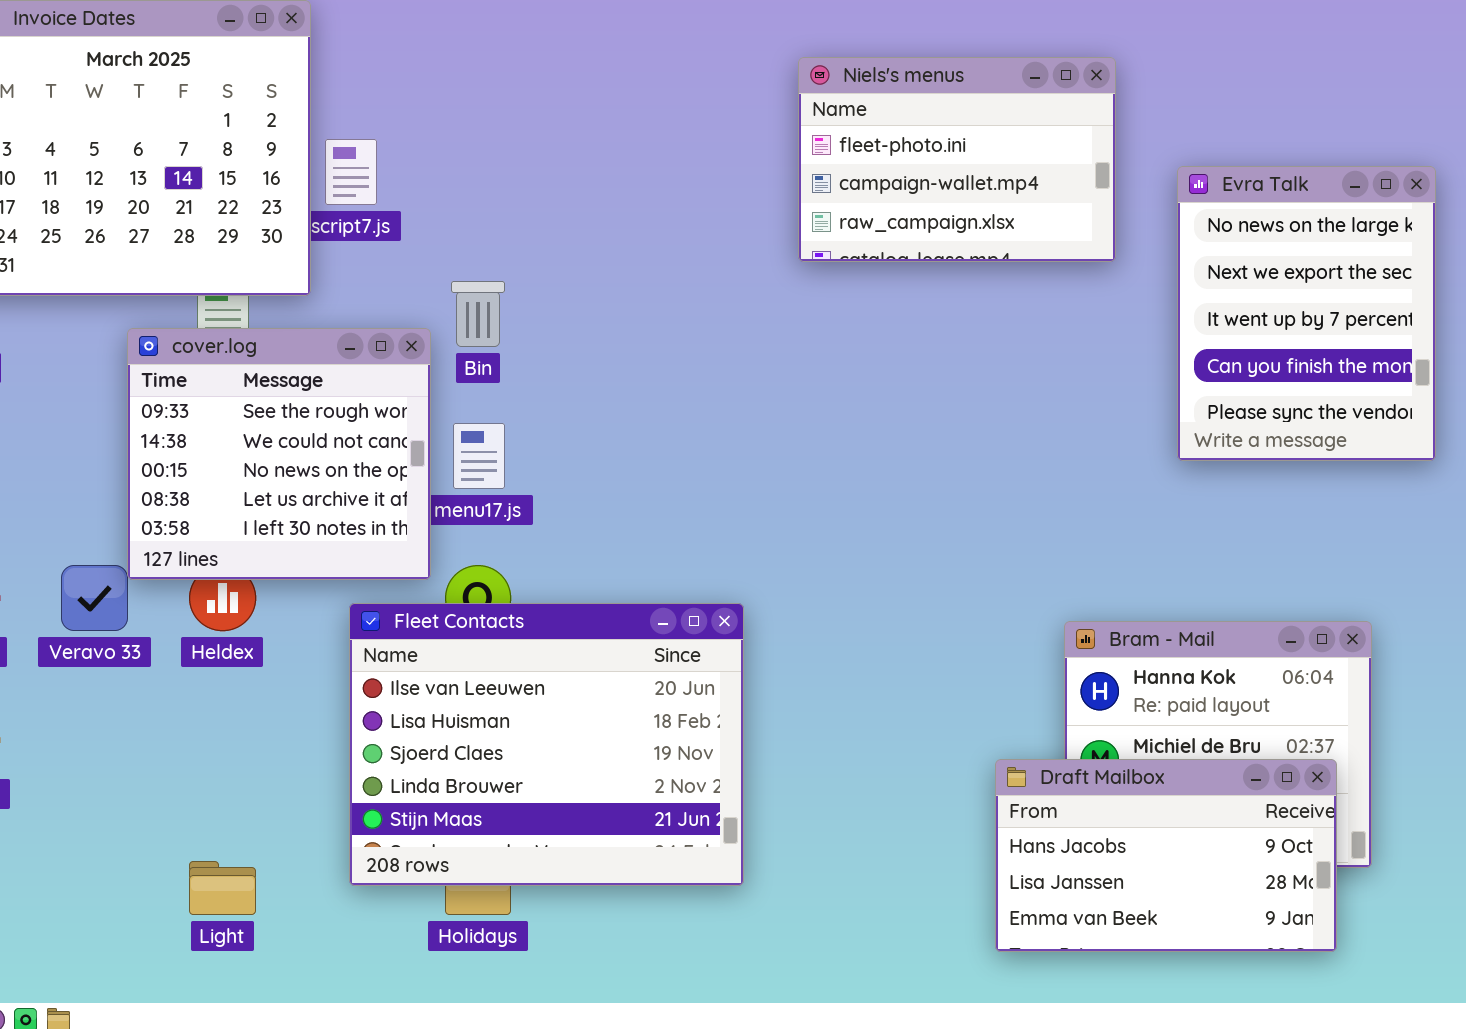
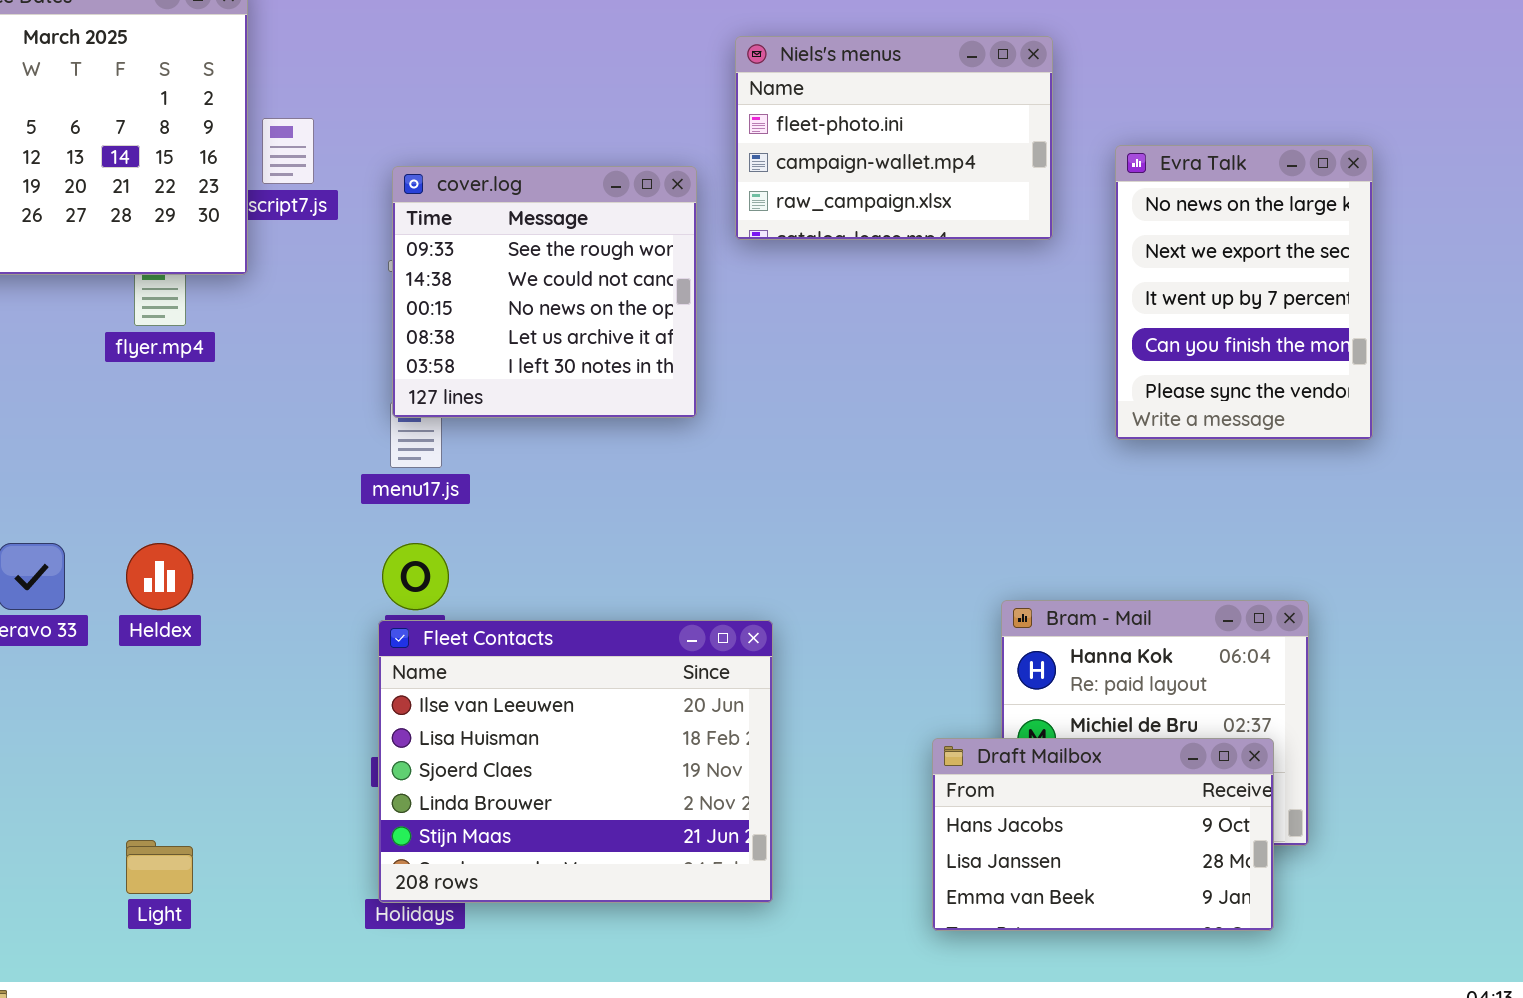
cover.log: [127,328,431,580] -> [392,166,697,418], moved
Fleet Contacts: [349,603,744,886] -> [378,620,773,903], moved

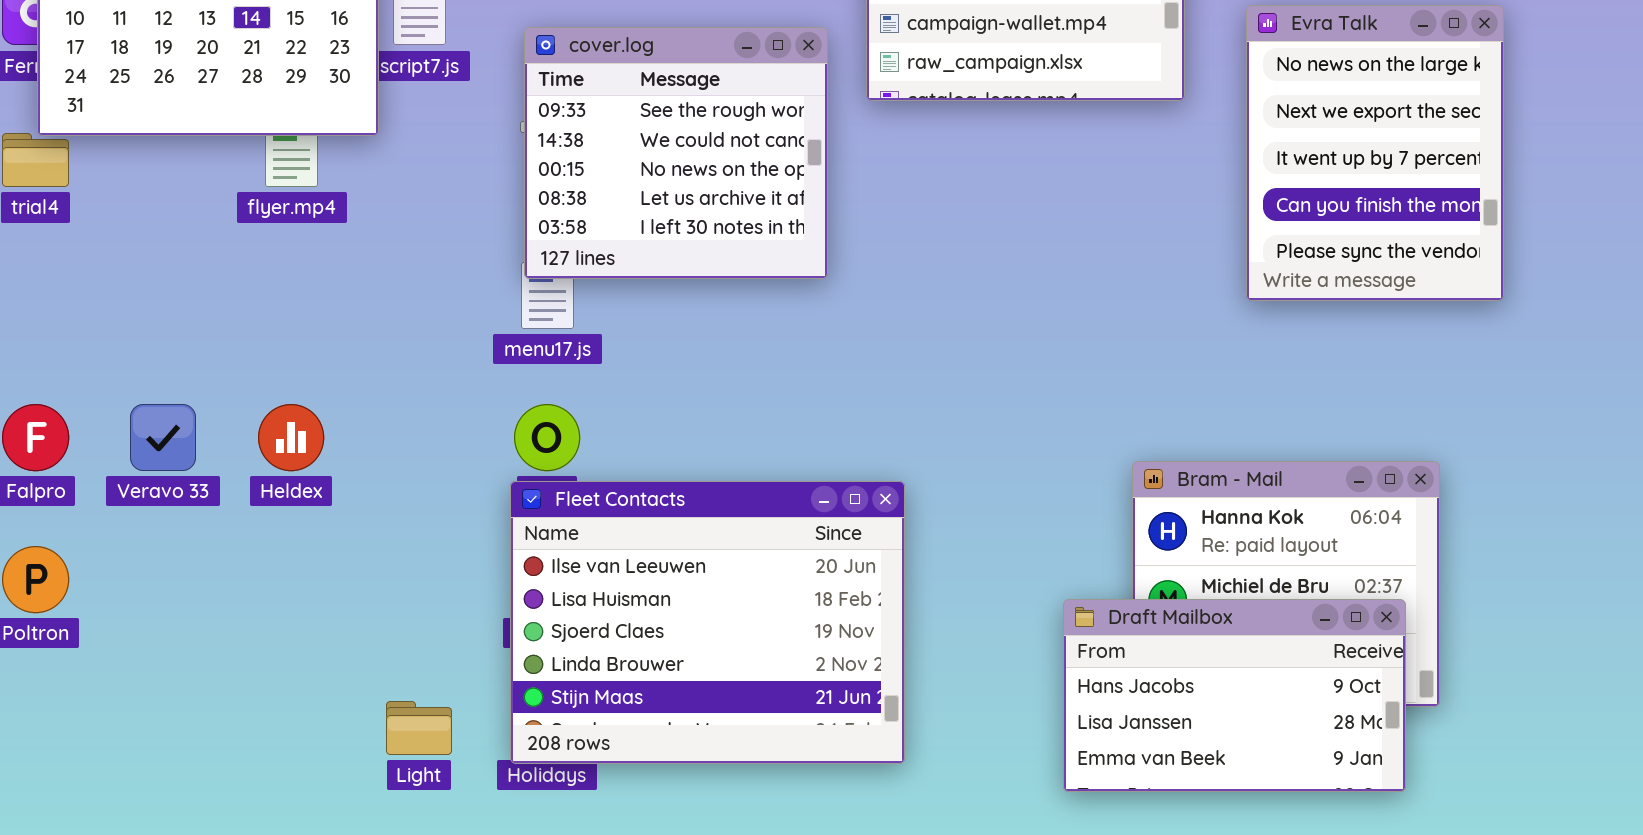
Light: [126,840,193,894] -> [386,701,452,755], moved

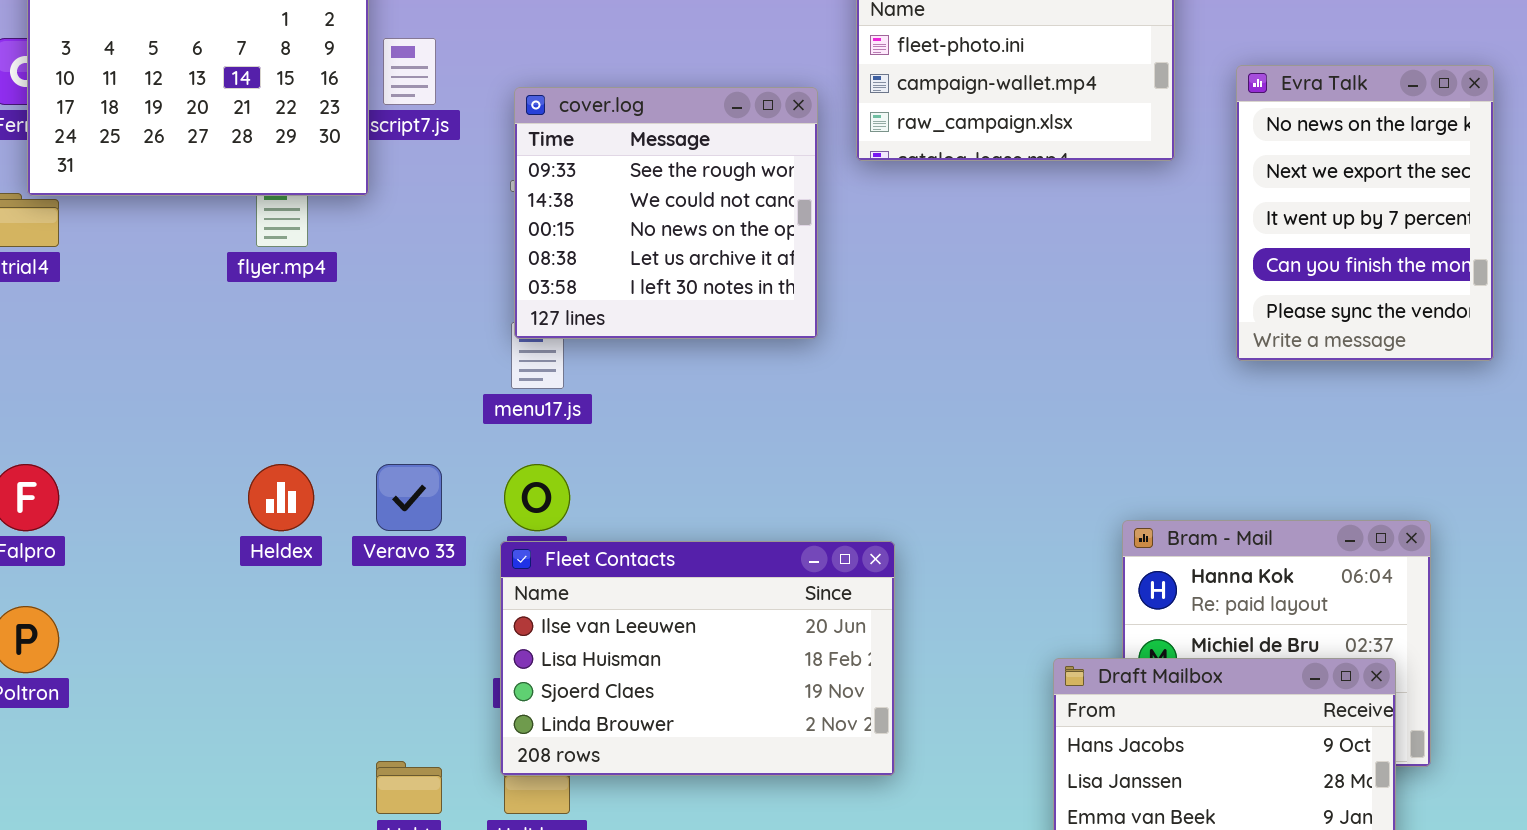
Veravo 33: [130,404,196,471] -> [376,464,442,531], moved
Fleet Contacts: [510,481,905,764] -> [500,541,895,776], resized

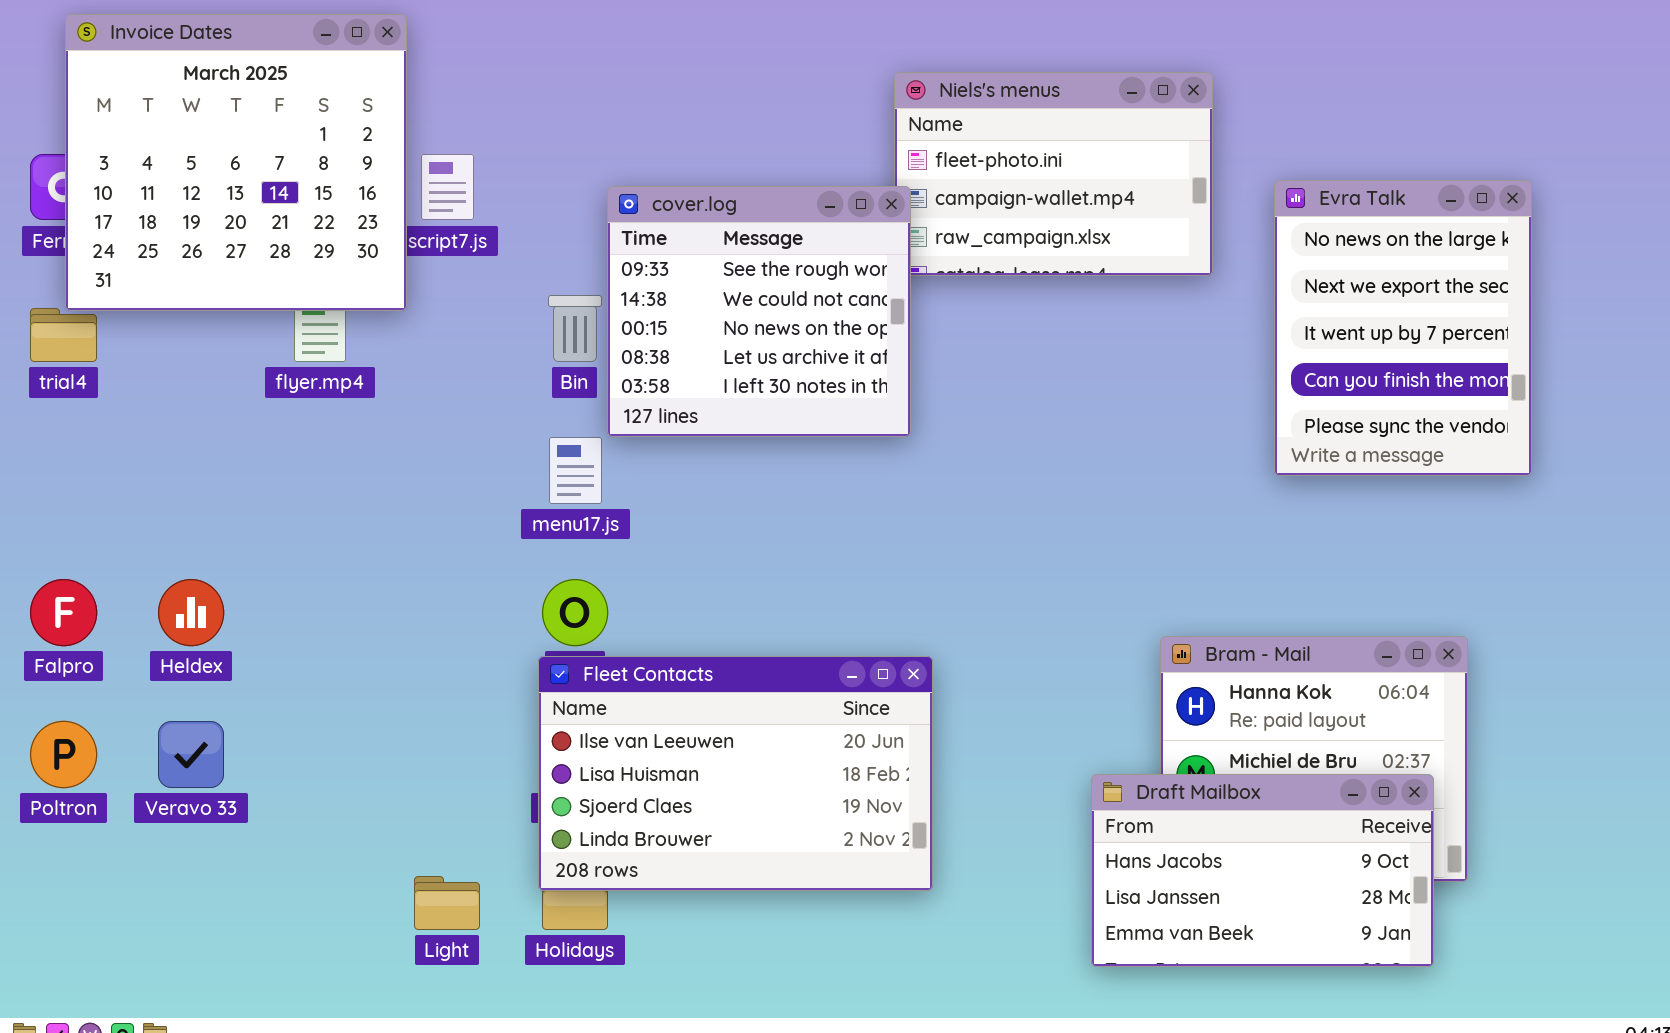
cover.log: [514,87,818,339] -> [607,186,911,437], moved
Heldex: [248,464,314,531] -> [158,579,224,646], moved
Veravo 33: [376,464,442,531] -> [158,721,224,788], moved

